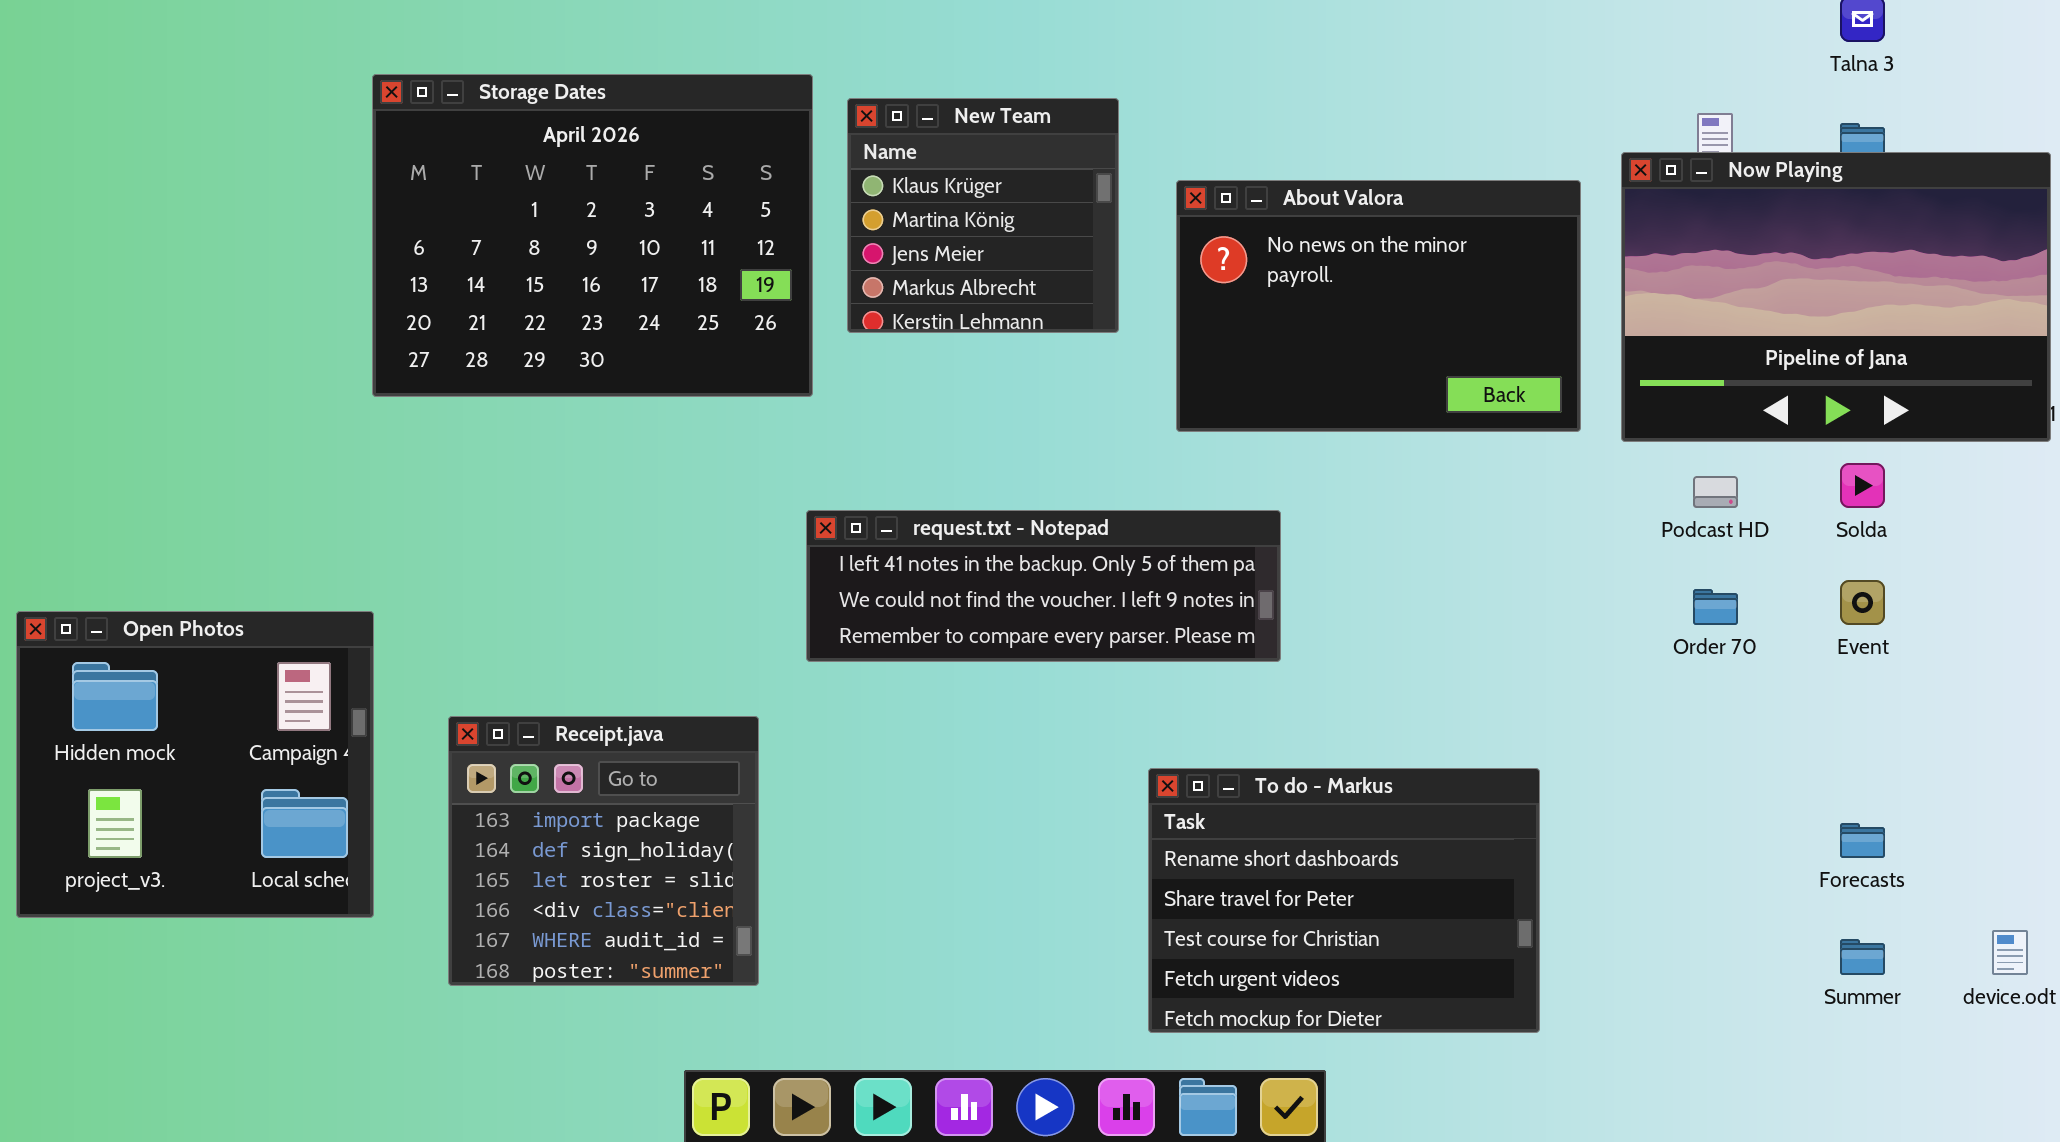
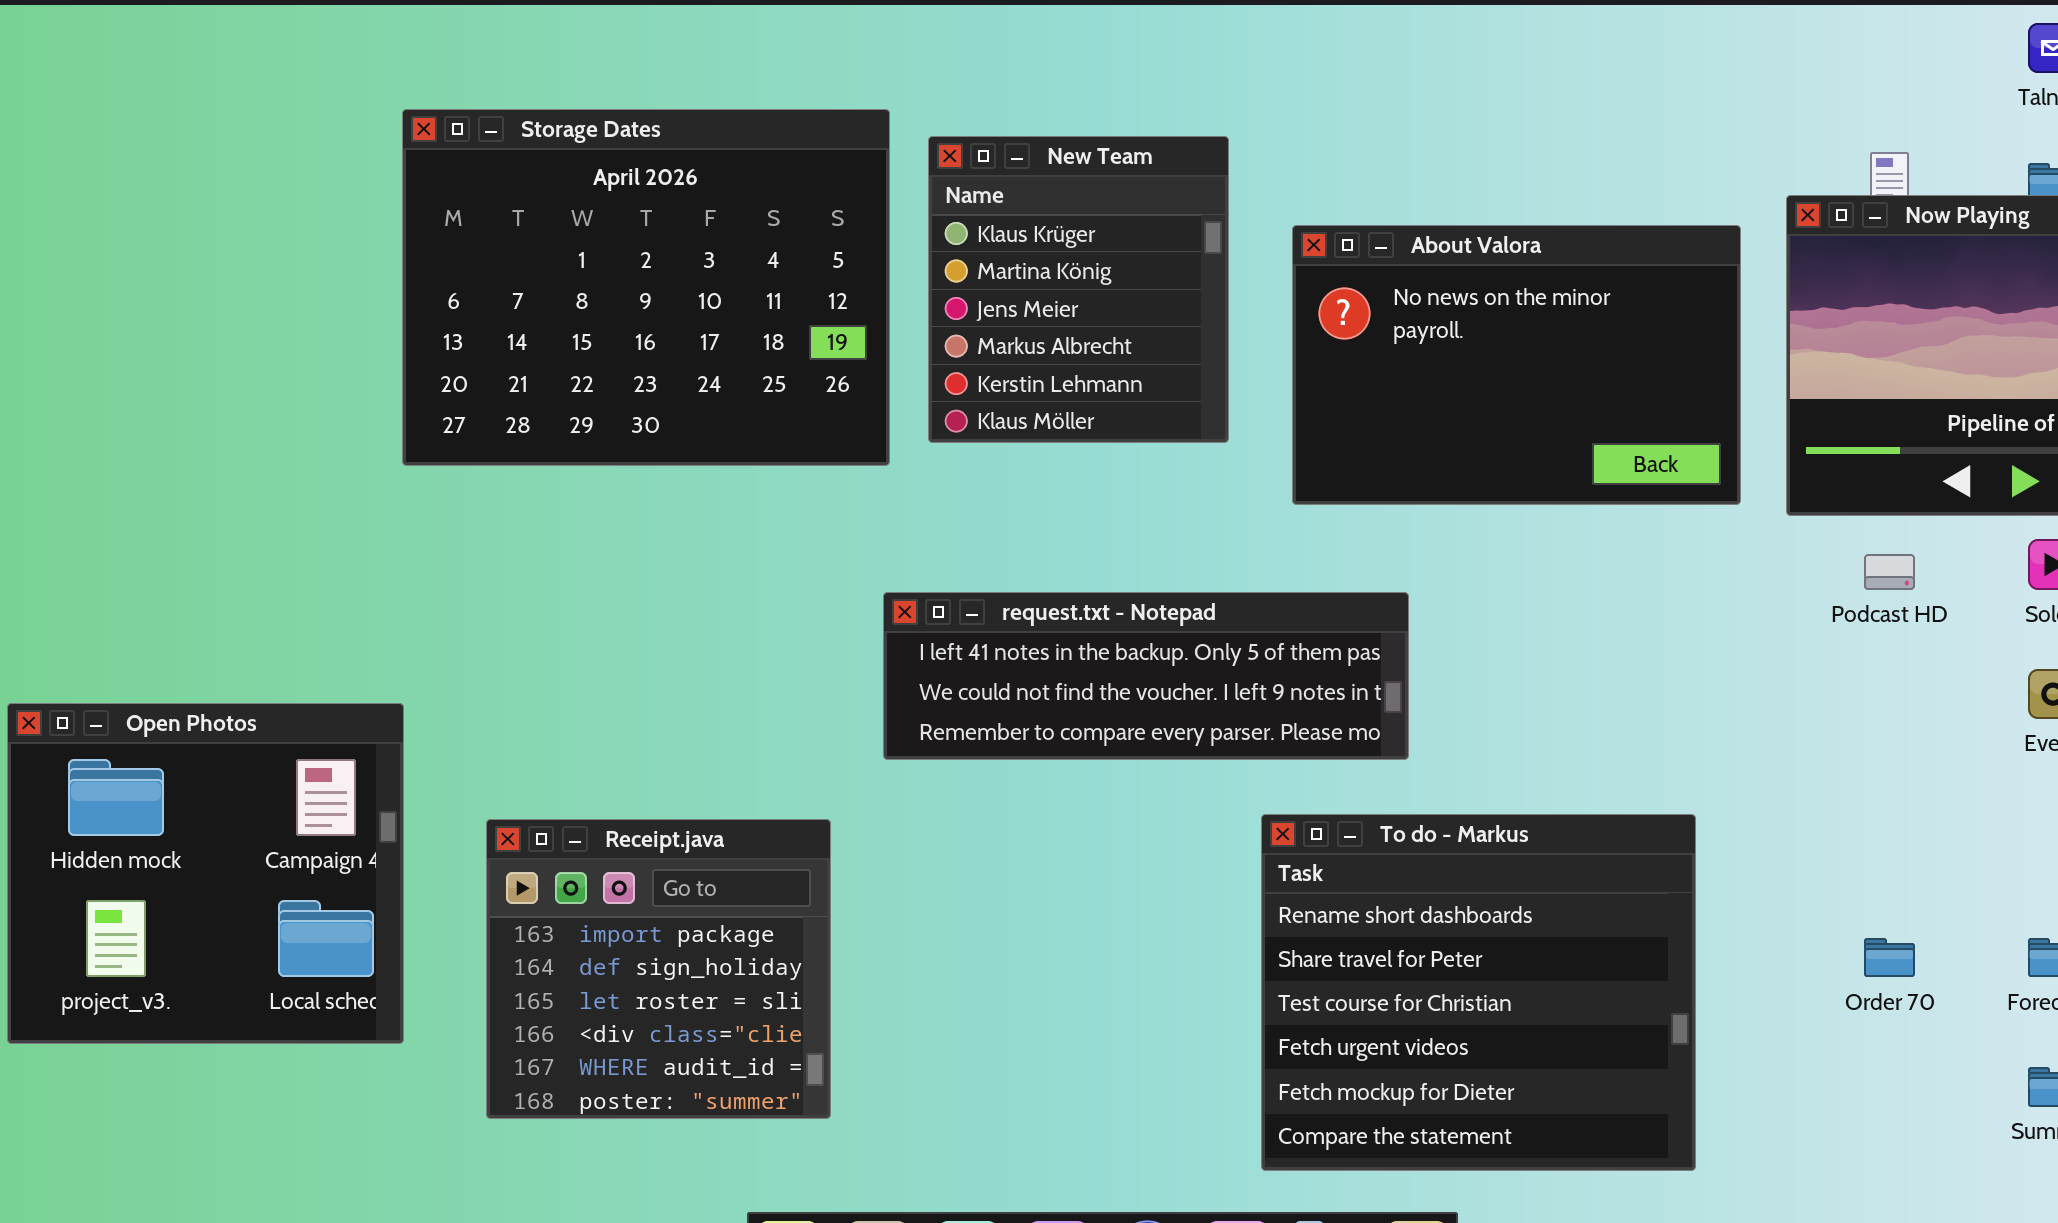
New Team: [847,98,1119,333] -> [928,136,1229,443], resized
Order 70: [1693,589,1738,625] -> [1864,938,1915,977], moved
To do - Markus: [1148,768,1540,1033] -> [1261,814,1696,1171], resized

